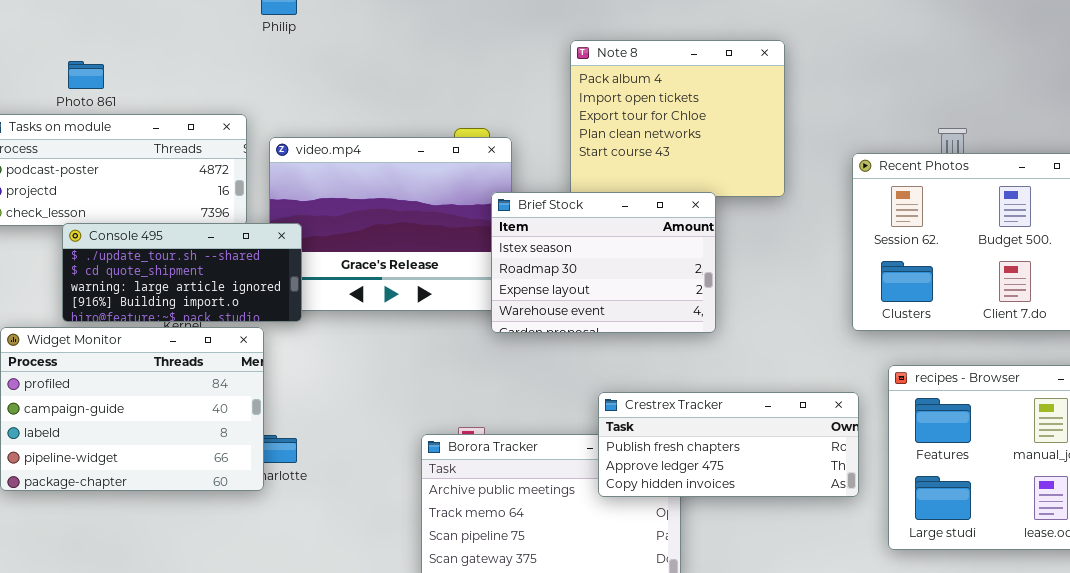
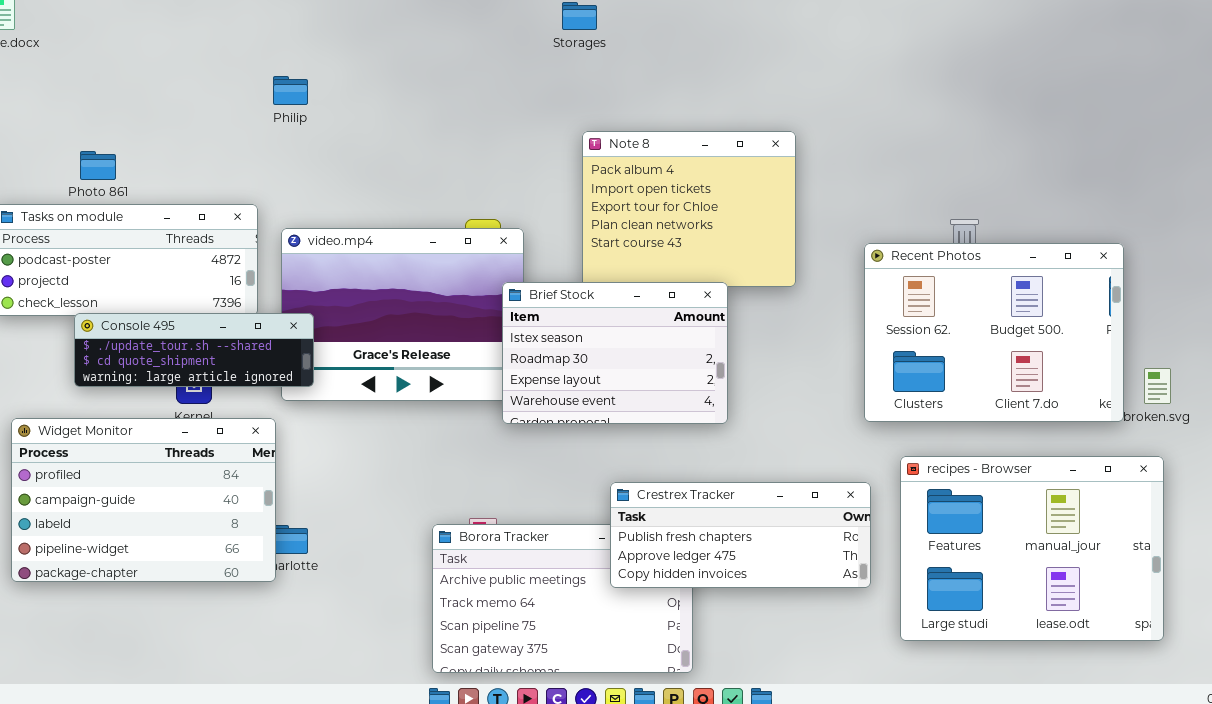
Console 495: [62,223,302,322] -> [74,313,314,387], resized

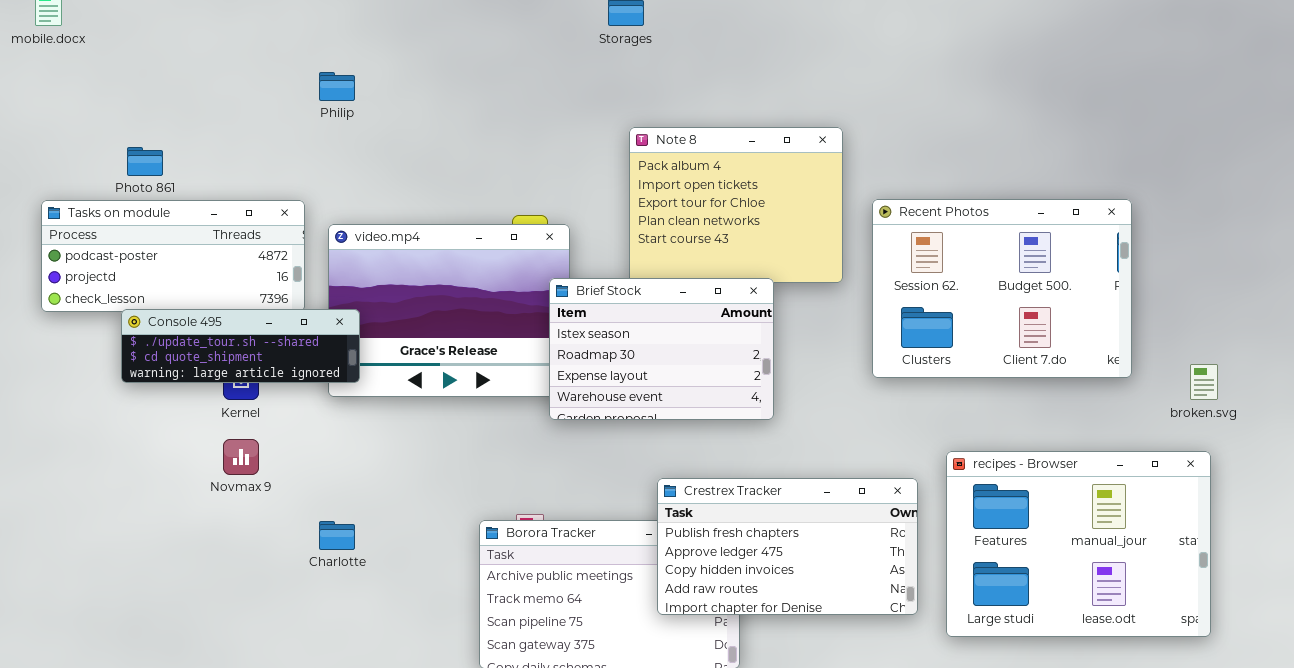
Recent Photos: [864,243,1124,422] -> [872,199,1132,378], moved
Widget Monitor: [11,418,276,582] -> none, closed
Crestrex Tracker: [610,482,871,588] -> [657,478,918,615], resized

